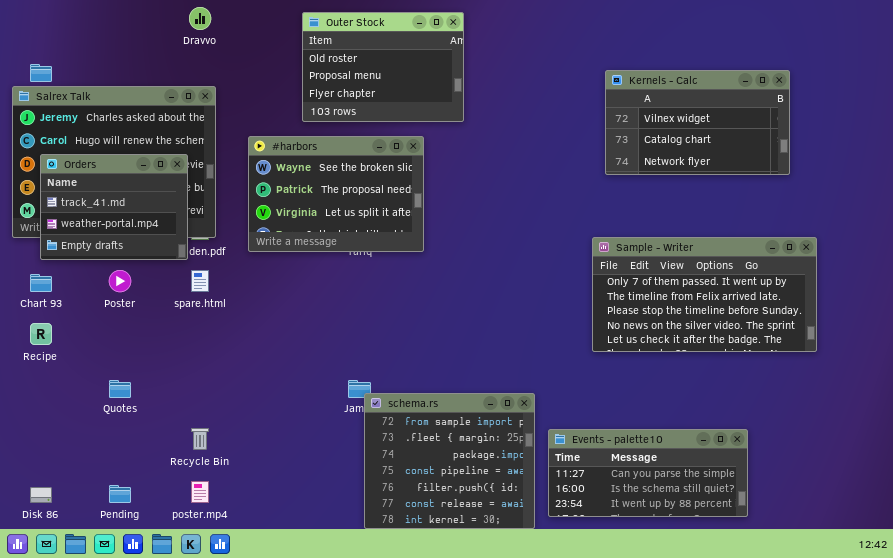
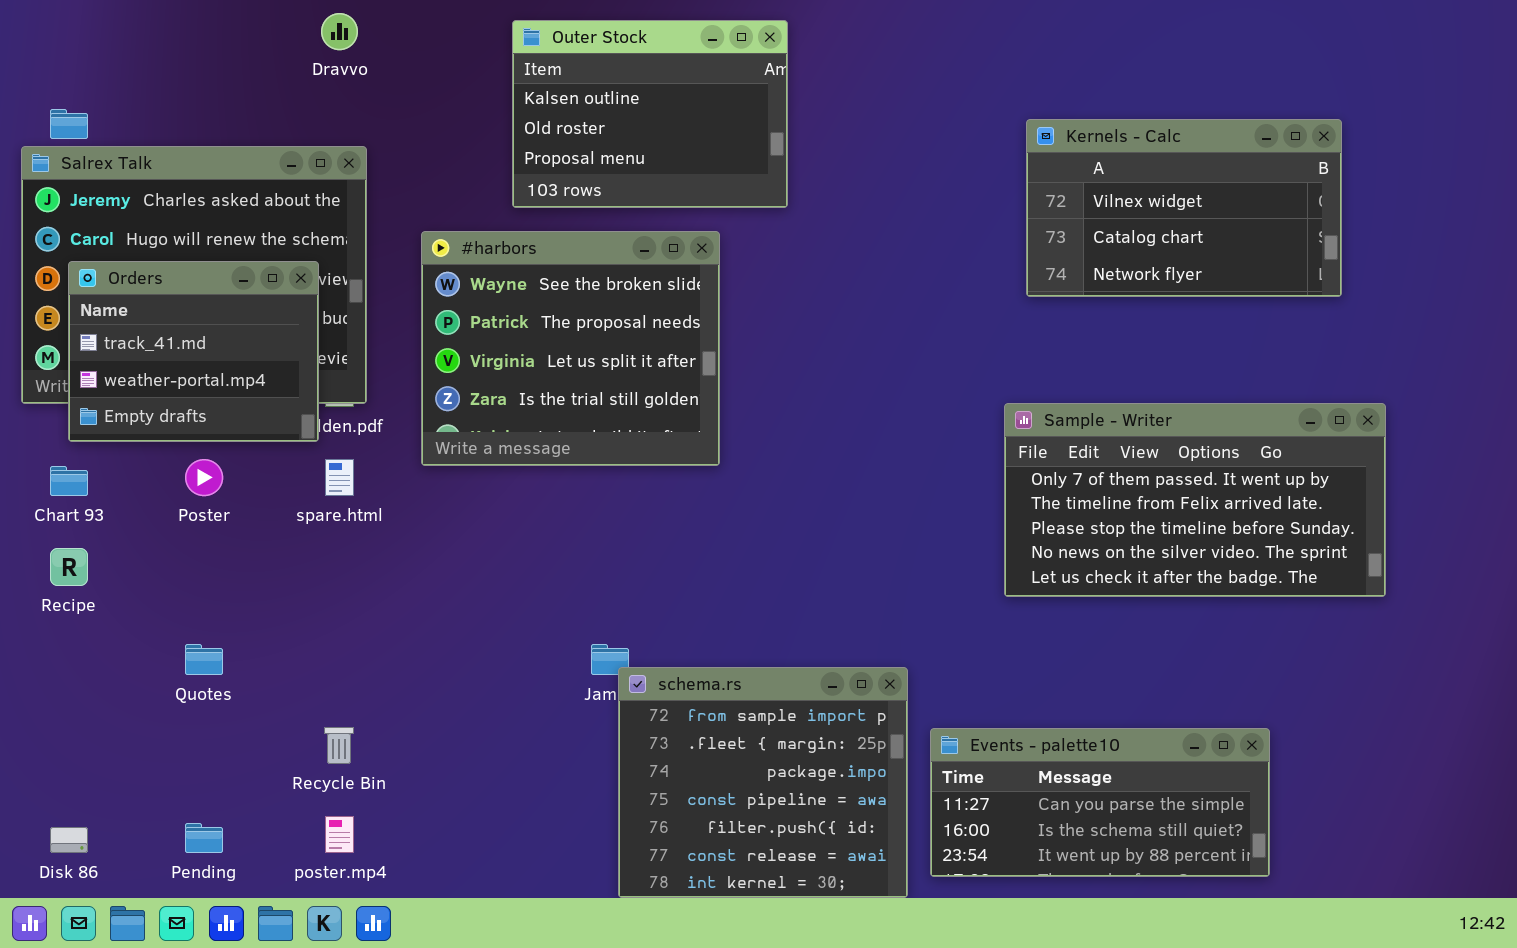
Outer Stock: [302,12,464,122] -> [512,20,788,208], scrolled up 1 row
#harbors: [248,136,424,252] -> [421,231,720,466], resized

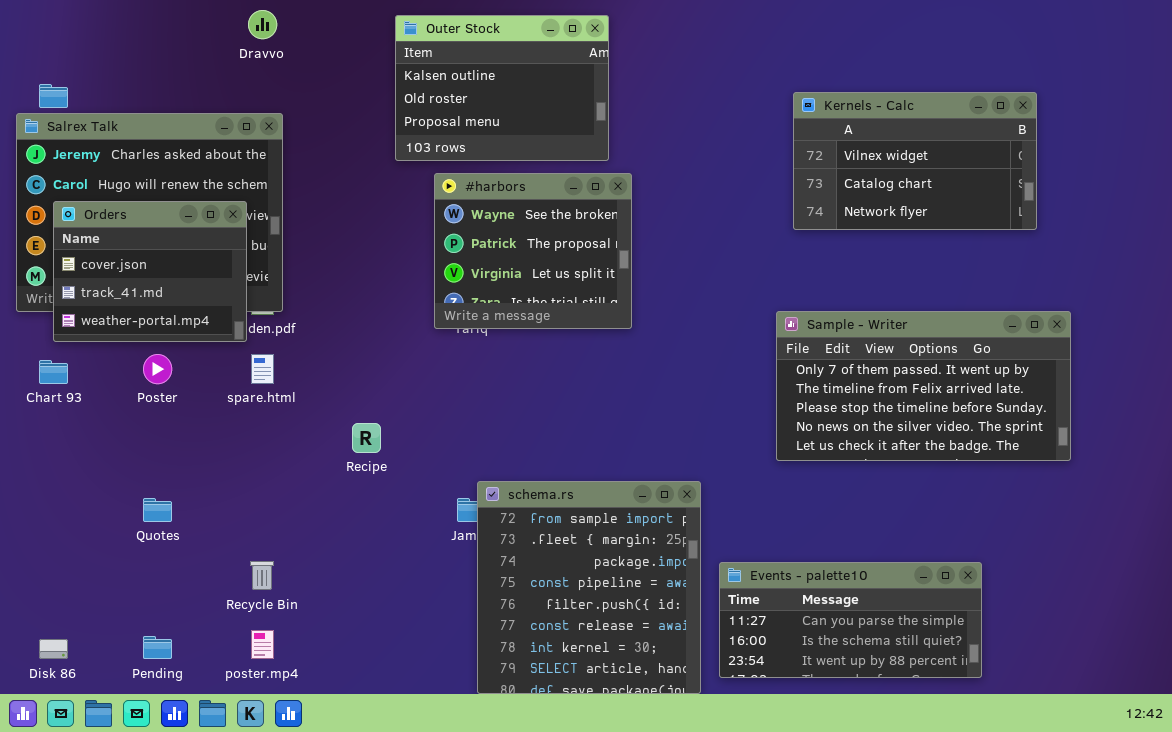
#harbors: [421,231,720,466] -> [434,173,632,329], moved, resized
Orders: [68,261,319,442] -> [53,201,247,342], scrolled up 1 row
Recipe: [50,548,88,586] -> [352,423,381,453], moved
schema.rs: [618,667,908,898] -> [477,481,701,694], resized

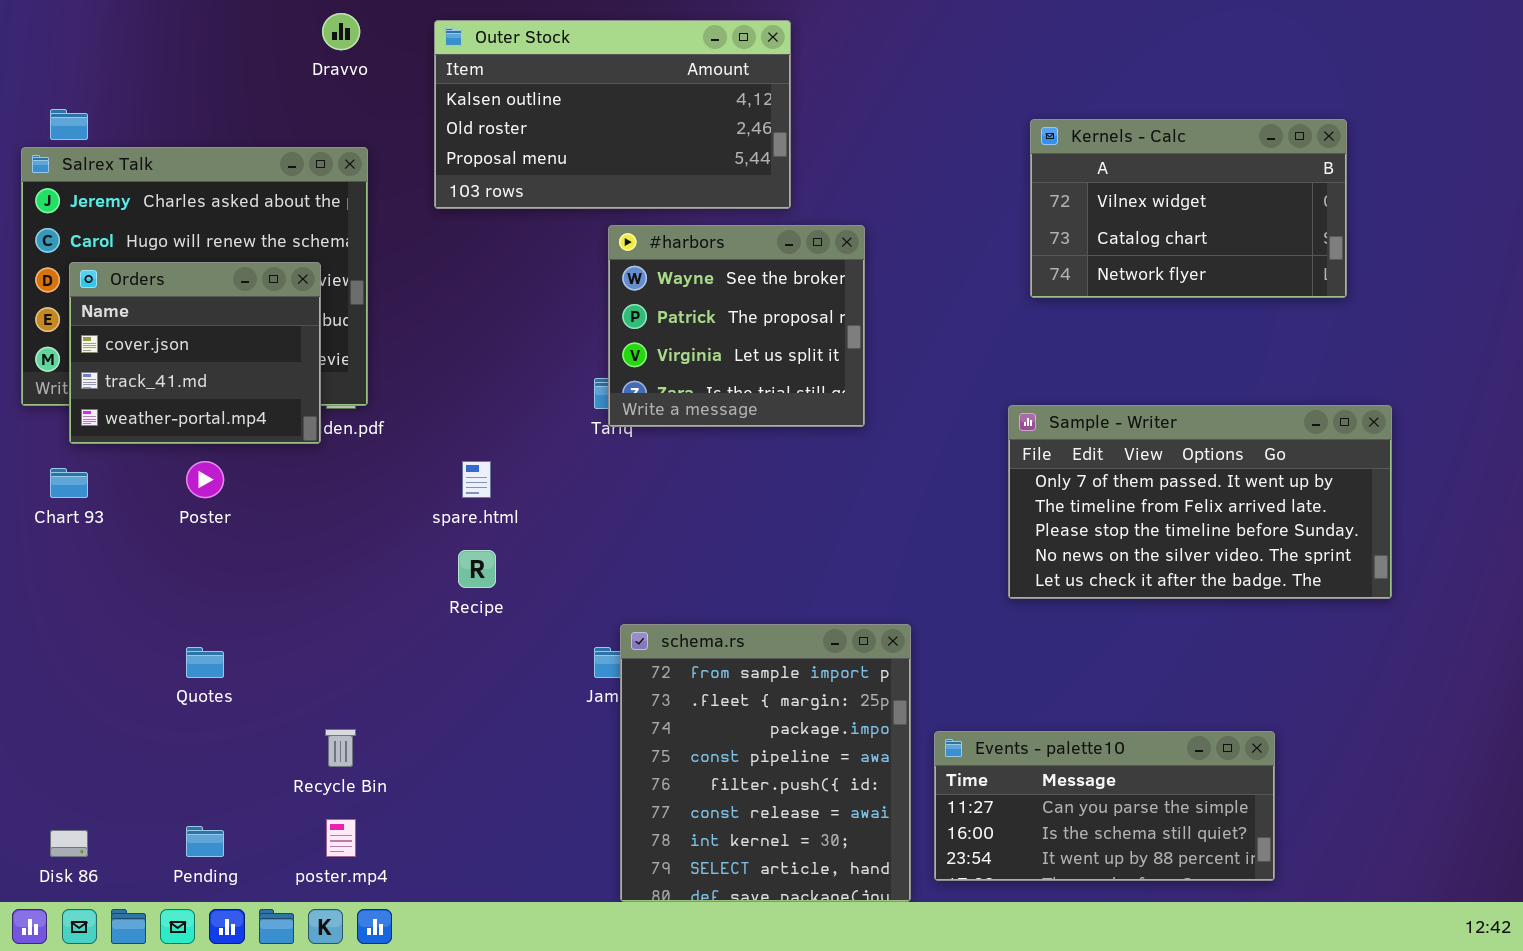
Outer Stock: [395,15,609,161] -> [434,20,791,209], resized
#harbors: [434,173,632,329] -> [608,225,865,427], moved
spare.html: [251,354,274,384] -> [462,461,491,498], moved

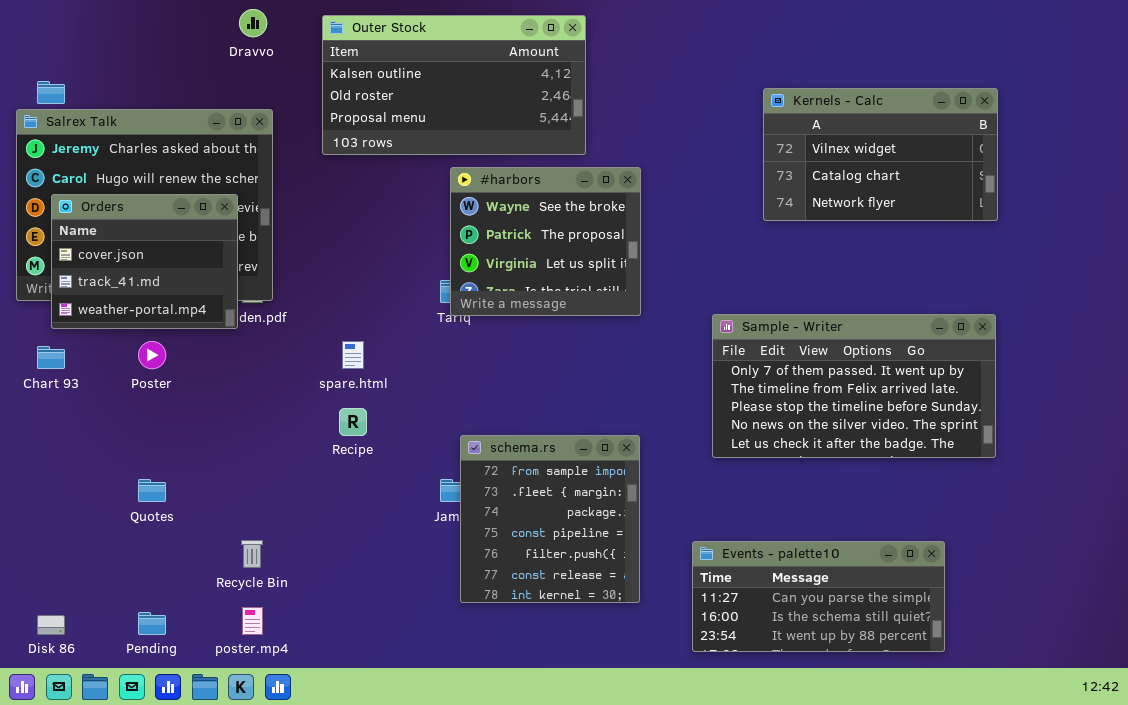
Sample - Writer: [1008,405,1392,599] -> [712,314,996,458], moved
schema.rs: [620,624,911,902] -> [460,435,640,603], moved, resized

